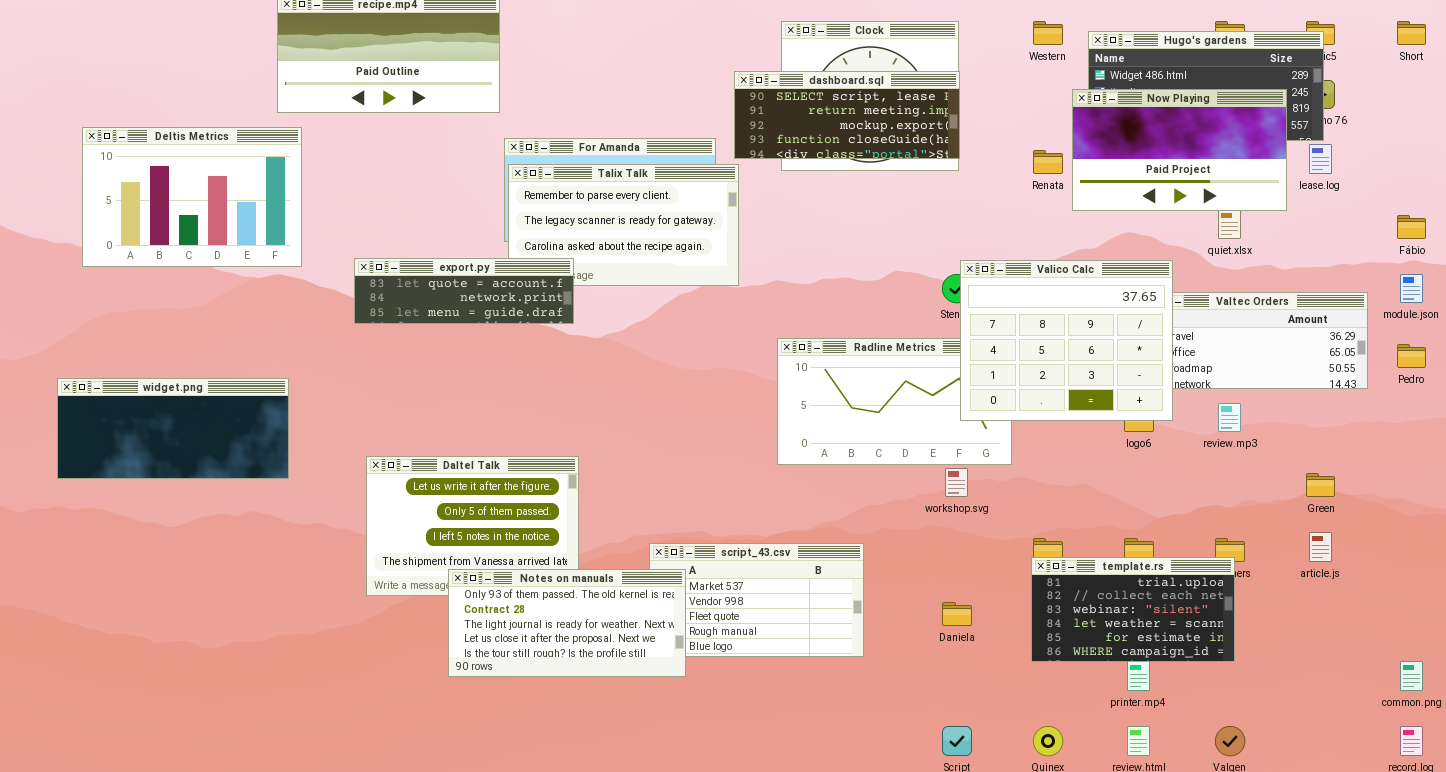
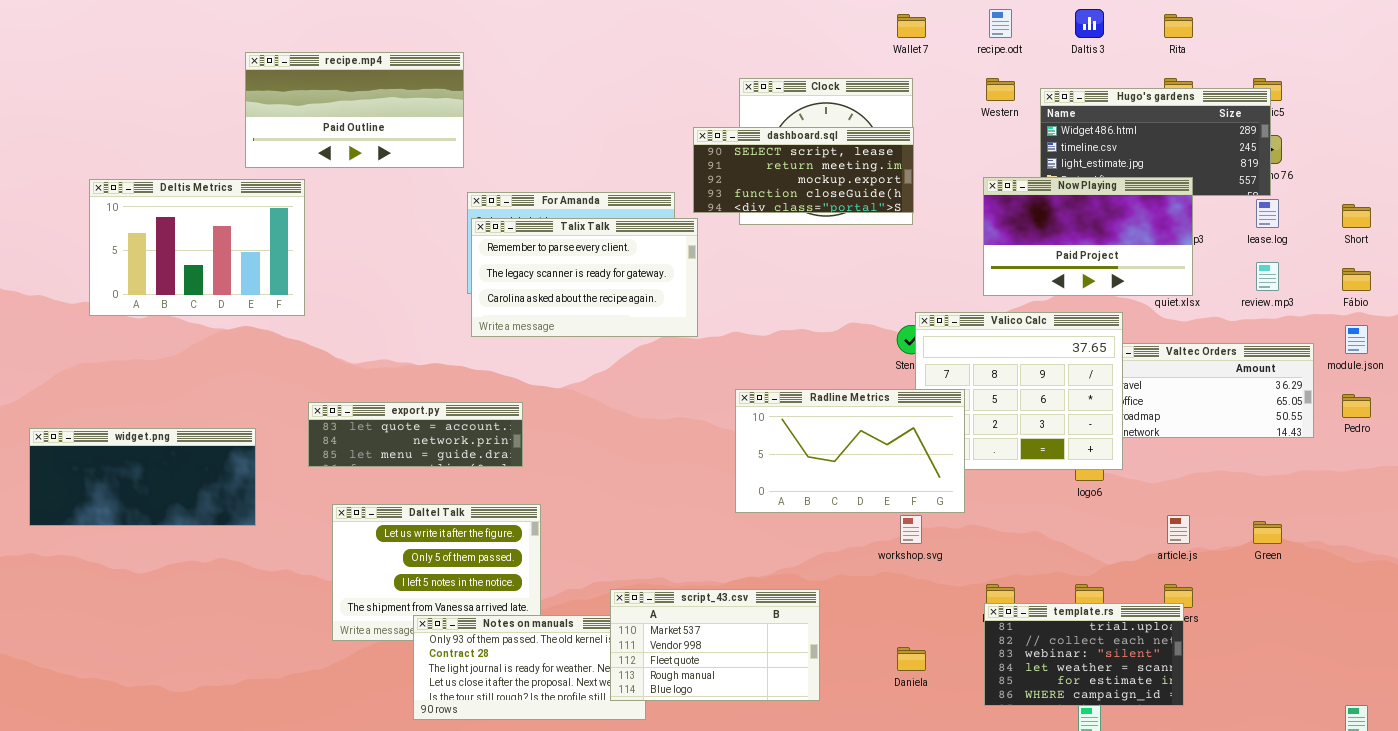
Short: [1397,21,1426,45] -> [1342,204,1371,228], moved
Now Playing: [1072,89,1287,211] -> [983,177,1193,296], moved
Deltis Metrics: [82,127,302,267] -> [89,179,305,316], moved
export.py: [354,258,574,324] -> [308,402,523,467], moved
Radline Metrics: [777,338,1012,465] -> [735,389,965,513], raised
review.mp3: [1218,403,1241,432] -> [1256,262,1279,291], moved
article.js: [1309,532,1332,562] -> [1167,515,1190,544], moved
script_43.csv: [649,543,864,657] -> [610,589,820,701], raised

